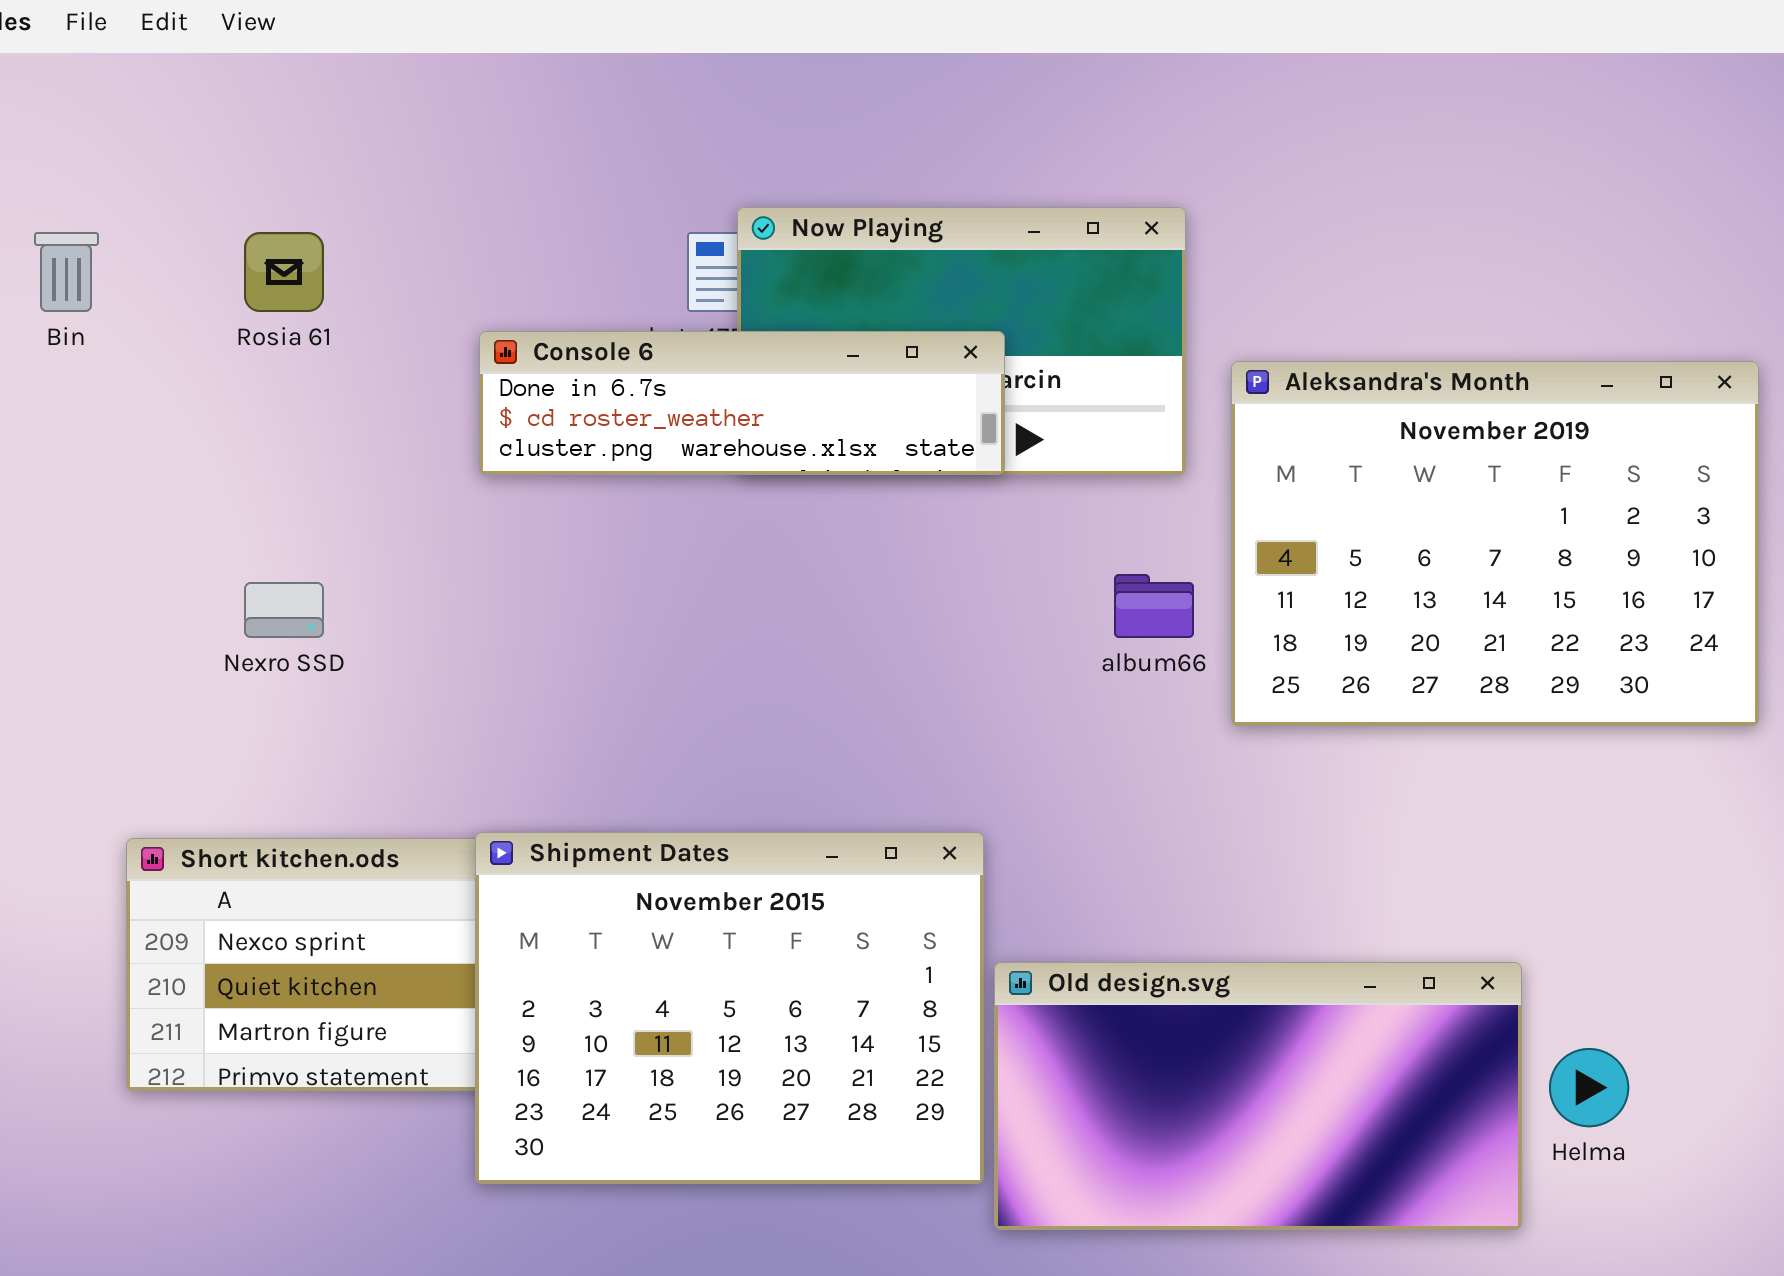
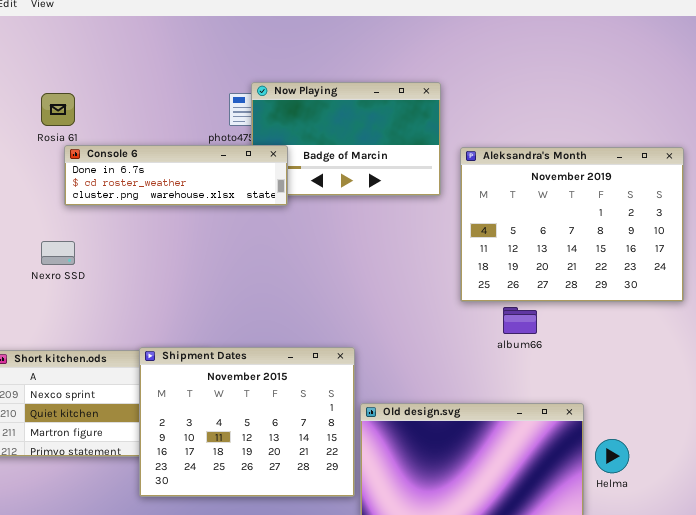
Console 6: [479,331,1005,475] -> [64,145,288,206], moved
album66: [1114,574,1194,638] -> [503,307,537,334], moved

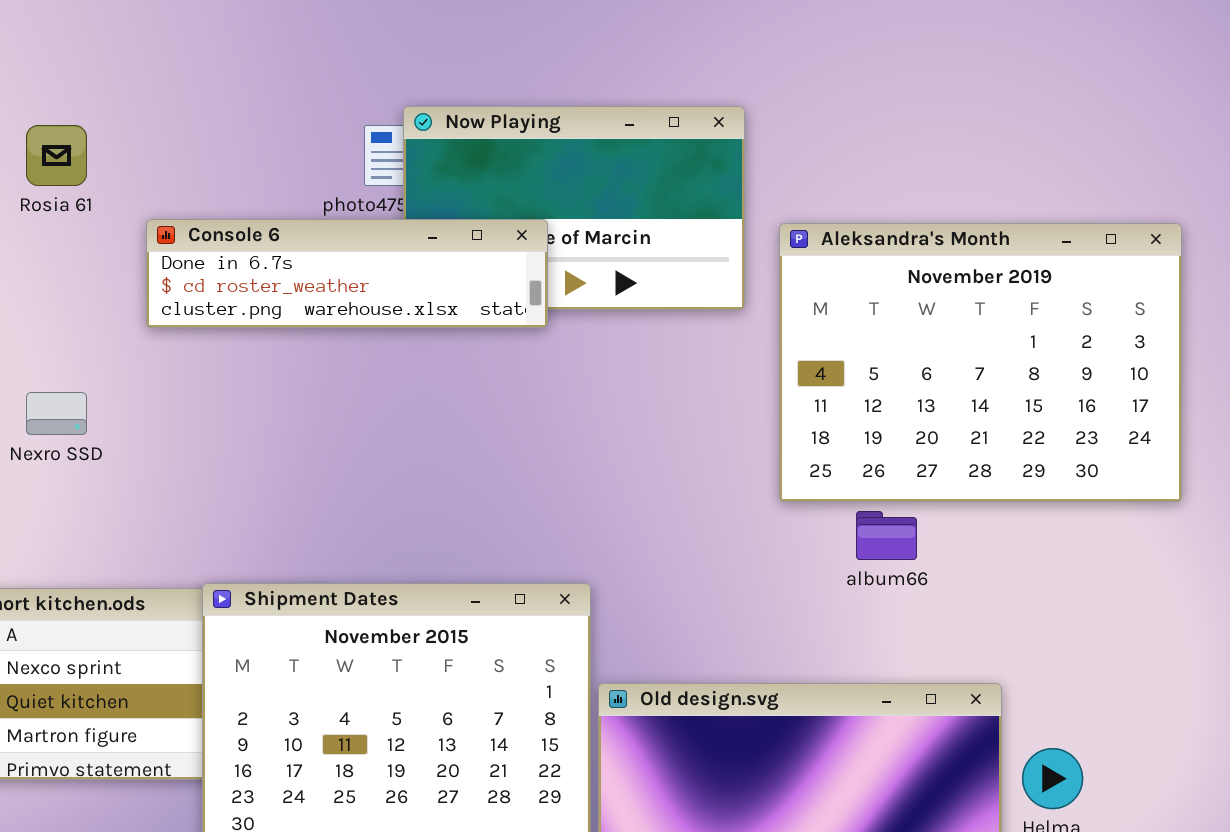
Console 6: [64,145,288,206] -> [146,219,548,328], moved

